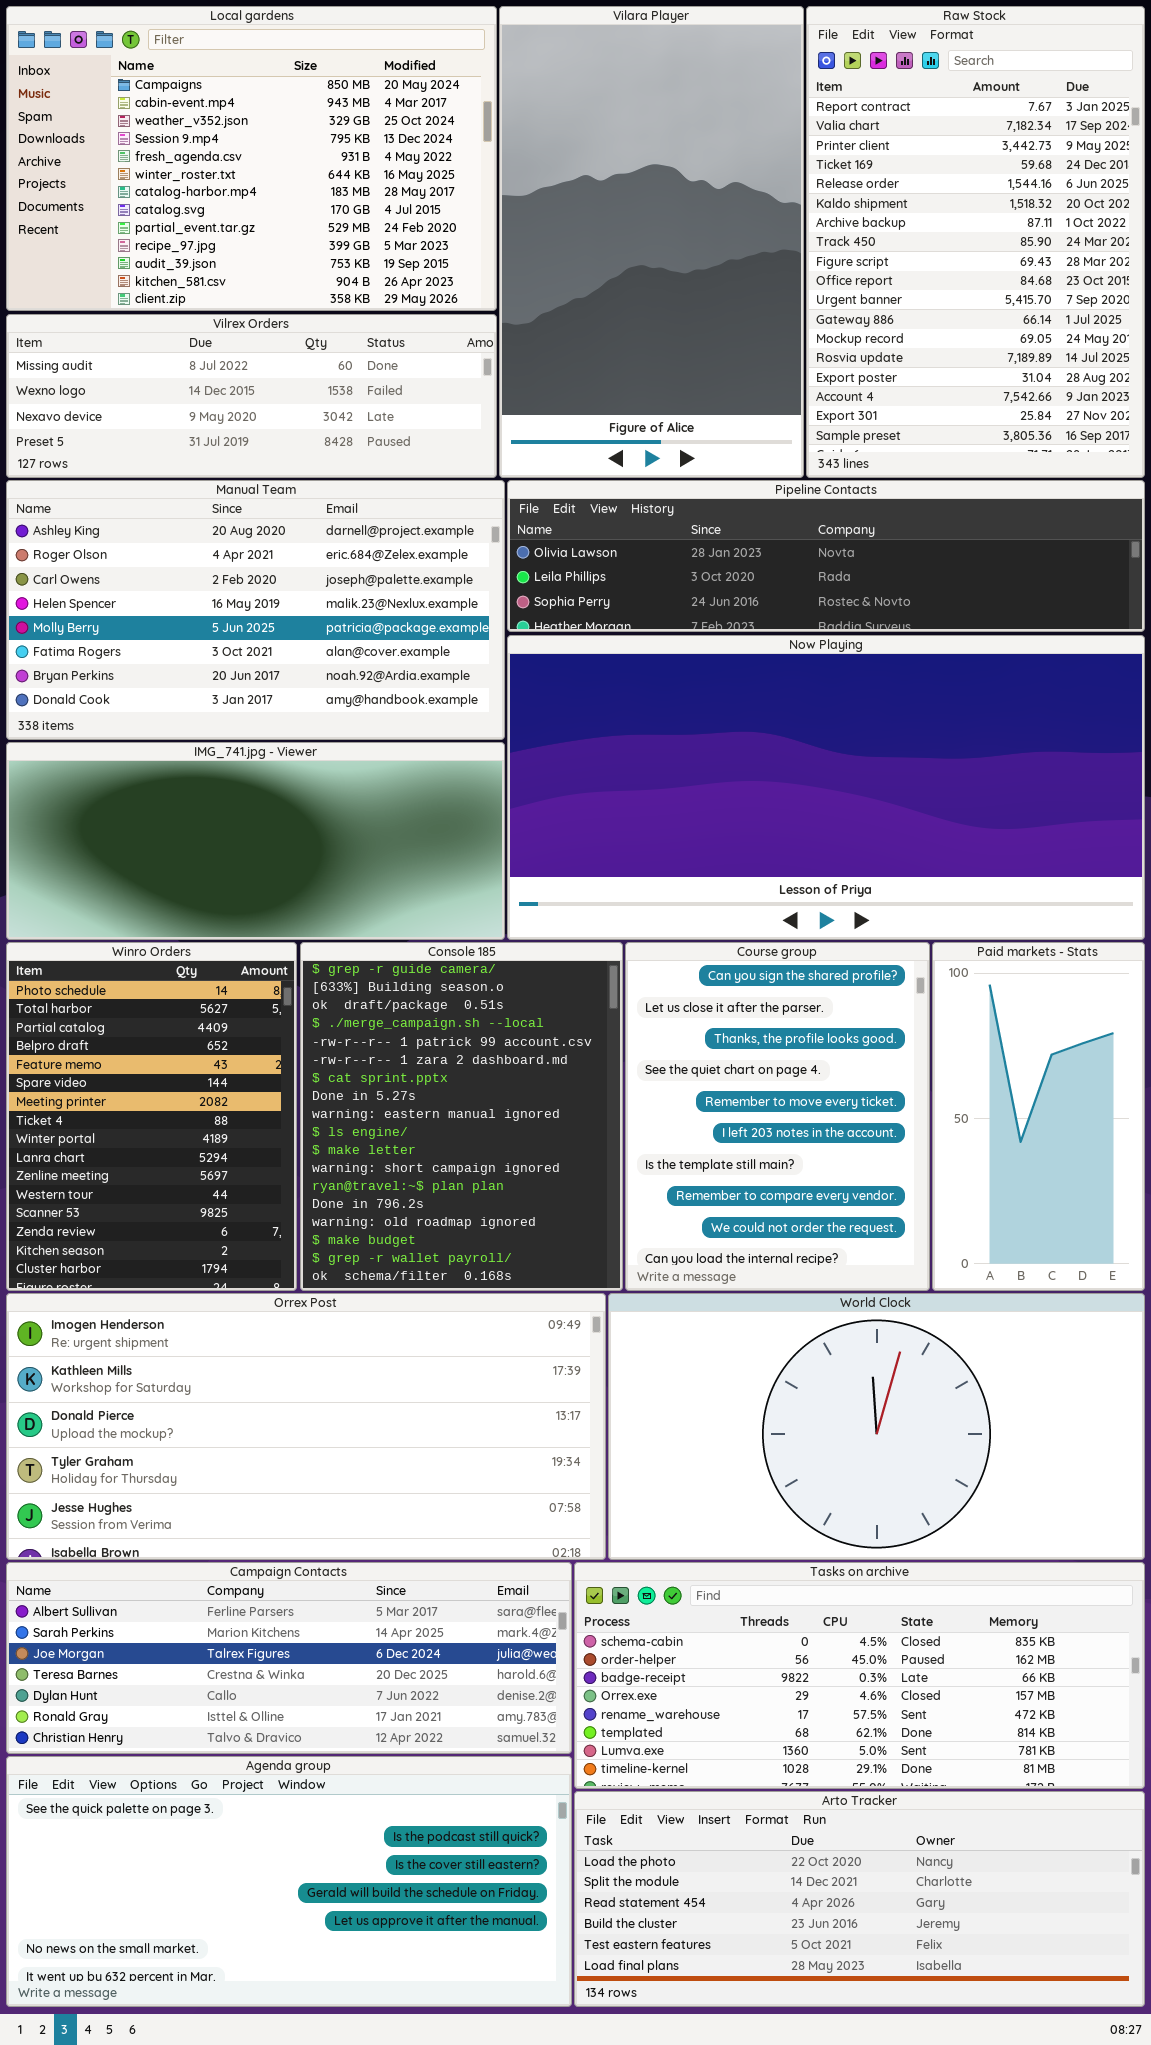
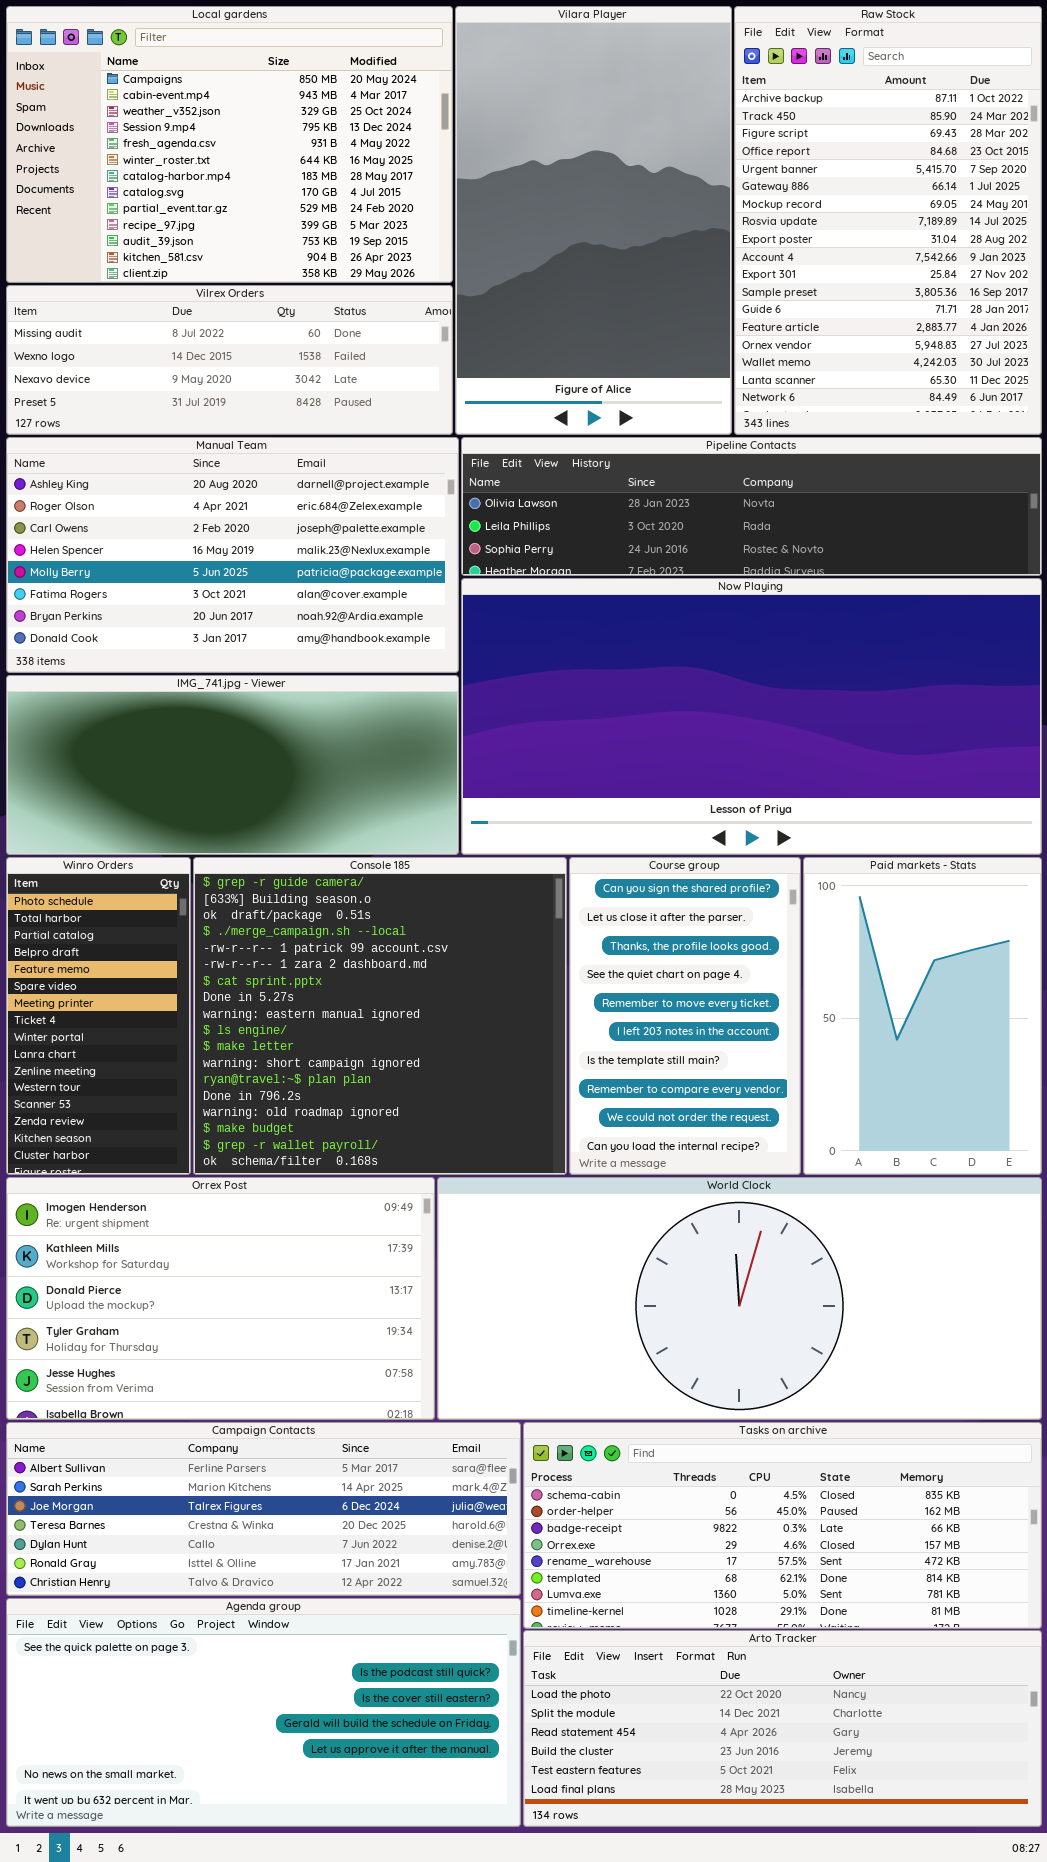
Raw Stock: [806,6,1145,478] -> [734,6,1042,435], scrolled down 6 rows
Winro Orders: [6,942,297,1291] -> [6,857,191,1175], resized
Console 185: [300,942,623,1291] -> [193,857,567,1175], resized
Course group: [625,942,930,1291] -> [569,857,801,1175], resized
Paid markets - Stats: [932,942,1145,1291] -> [803,857,1042,1175], resized
Orrex Post: [6,1293,606,1560] -> [6,1177,435,1420], resized
World Clock: [608,1293,1145,1560] -> [437,1177,1042,1420], resized

